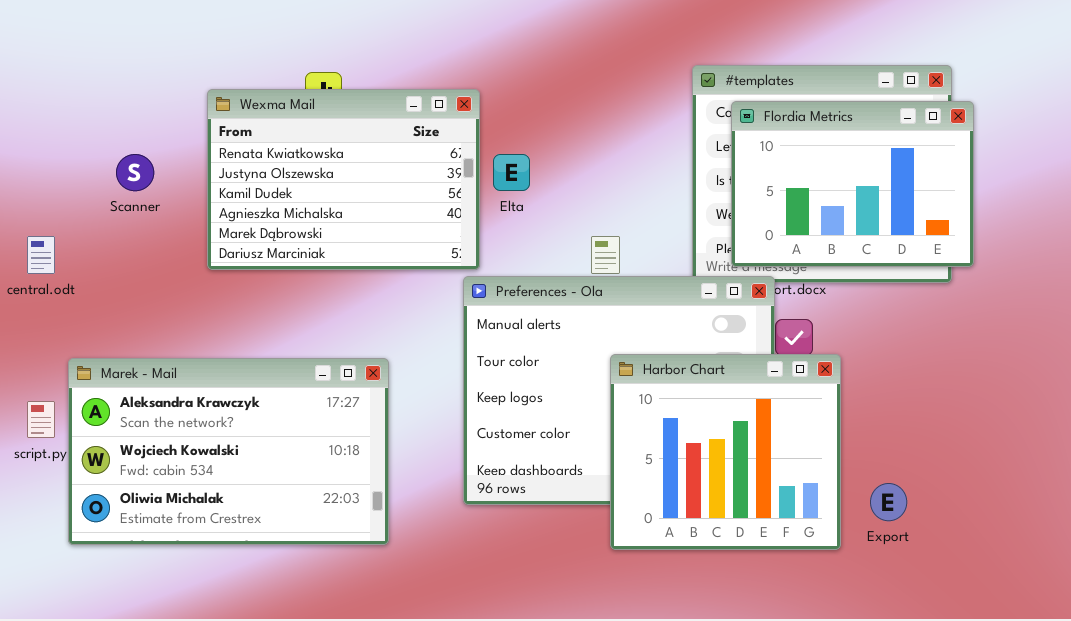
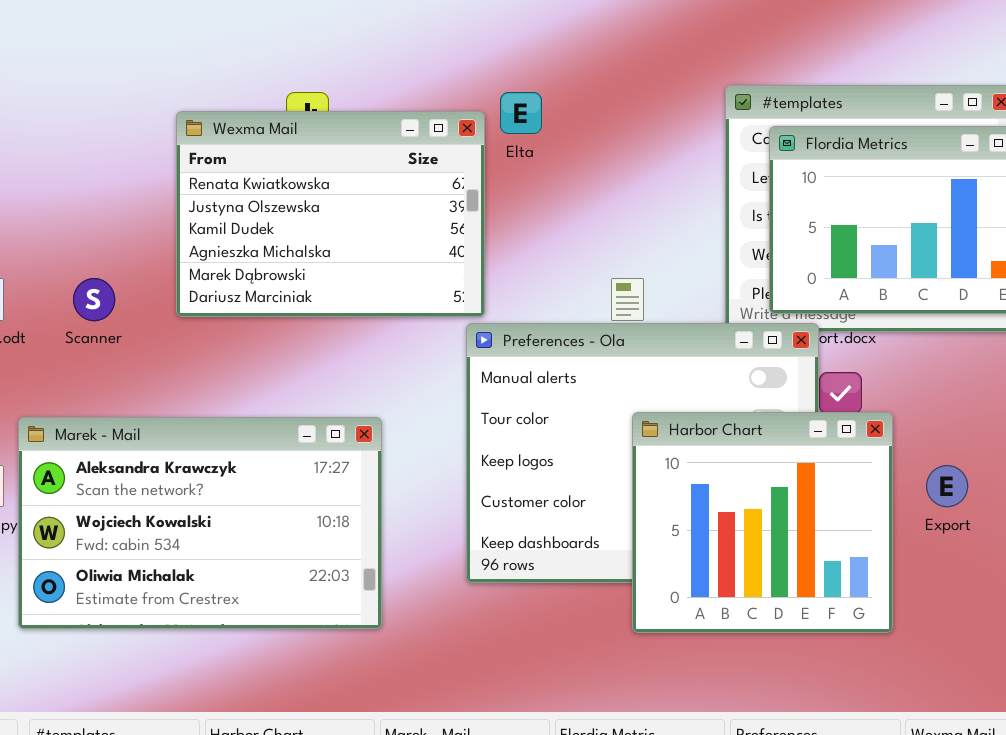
Scanner: [116,154,154,191] -> [73,278,115,321], moved
Elta: [493,154,530,191] -> [500,92,542,134], moved
Export: [870,483,907,521] -> [926,465,968,507], moved

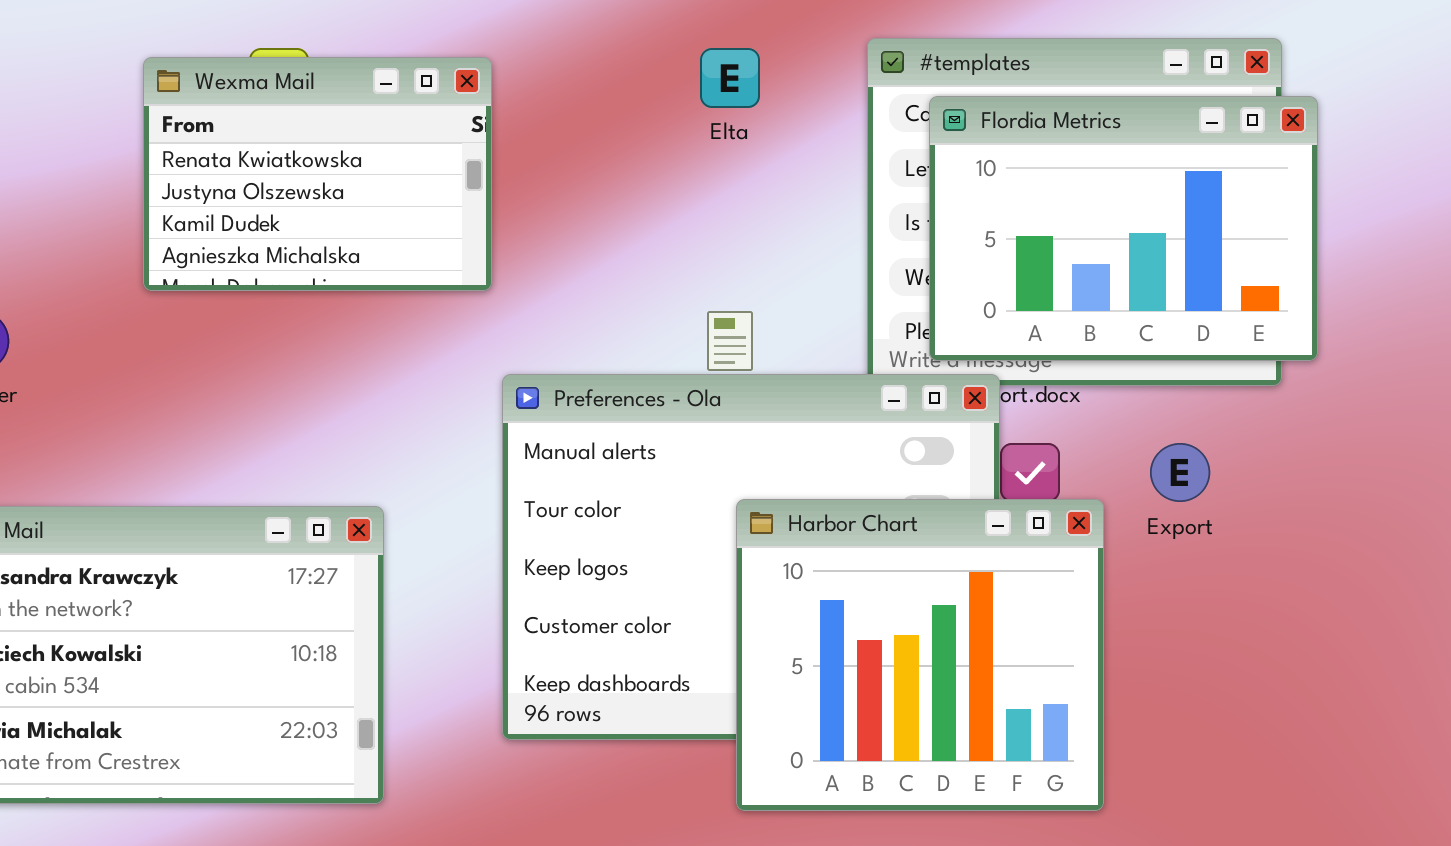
Elta: [500,92,542,134] -> [700,48,760,108], moved
Wexma Mail: [176,111,485,317] -> [143,57,492,291], moved, resized
Export: [926,465,968,507] -> [1150,443,1210,502], moved

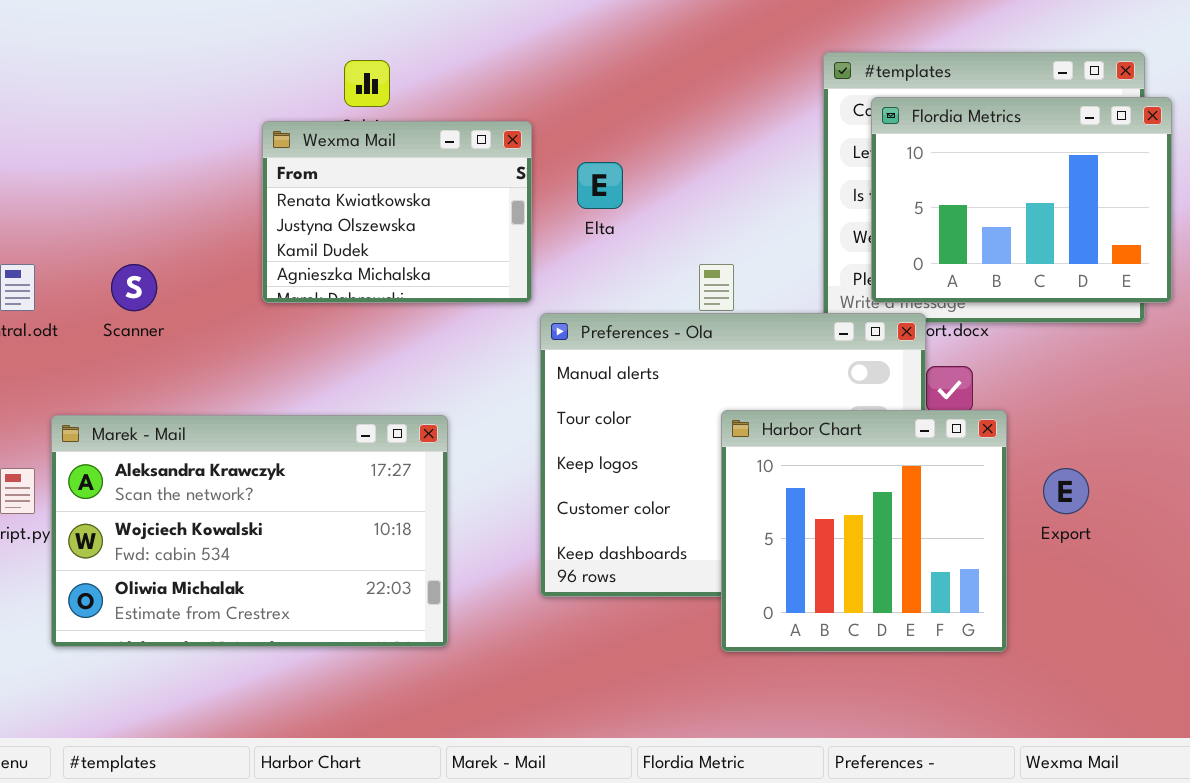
Elta: [700,48,760,108] -> [577,162,623,209], moved
Wexma Mail: [143,57,492,291] -> [262,121,532,303], moved
Export: [1150,443,1210,502] -> [1043,468,1089,514], moved

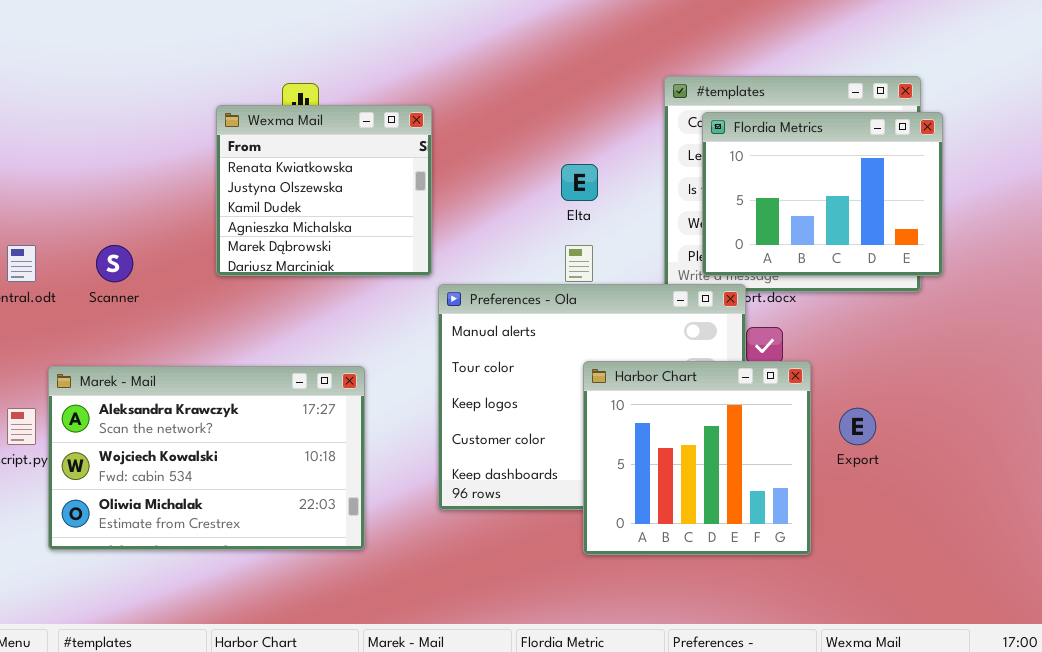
Wexma Mail: [262,121,532,303] -> [216,105,432,276], resized
Elta: [577,162,623,209] -> [561,164,598,201], moved

